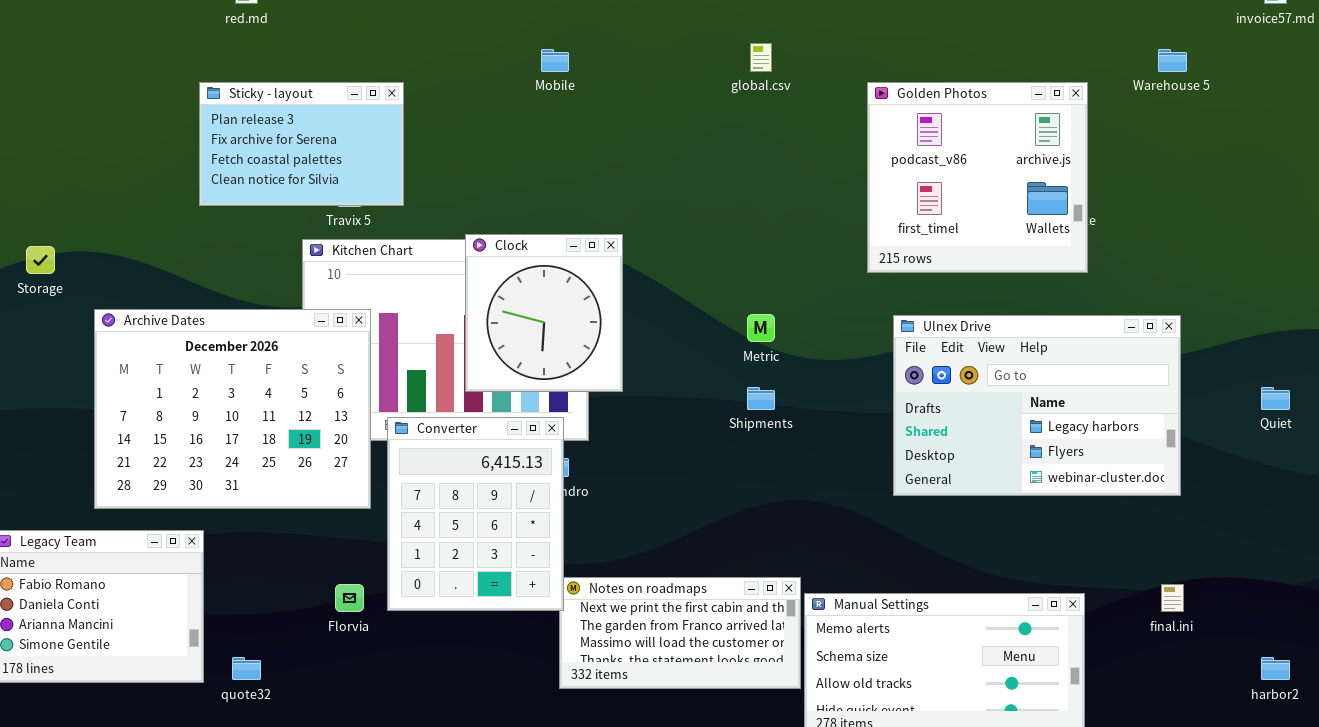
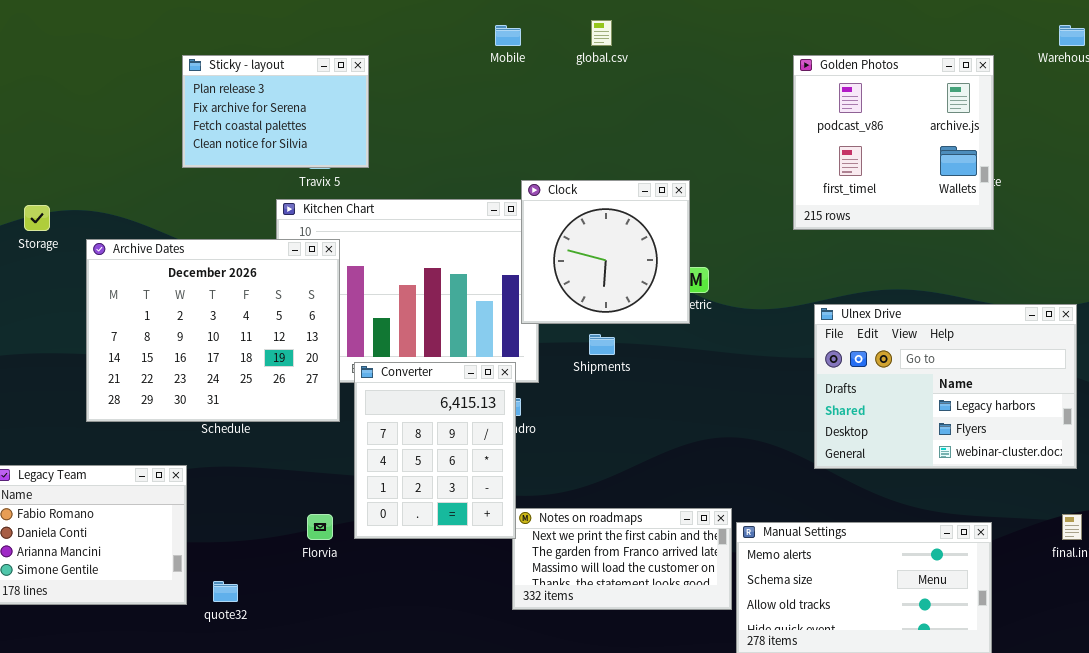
global.csv: [750,43,772,72] -> [591,20,612,46], moved
Clock: [465,234,623,392] -> [521,180,690,324], moved, resized
Archive Dates: [94,309,371,509] -> [86,239,340,422], moved
Ulnex Drive: [893,315,1181,496] -> [814,304,1077,469], moved
Shipments: [747,387,775,410] -> [589,334,615,355], moved

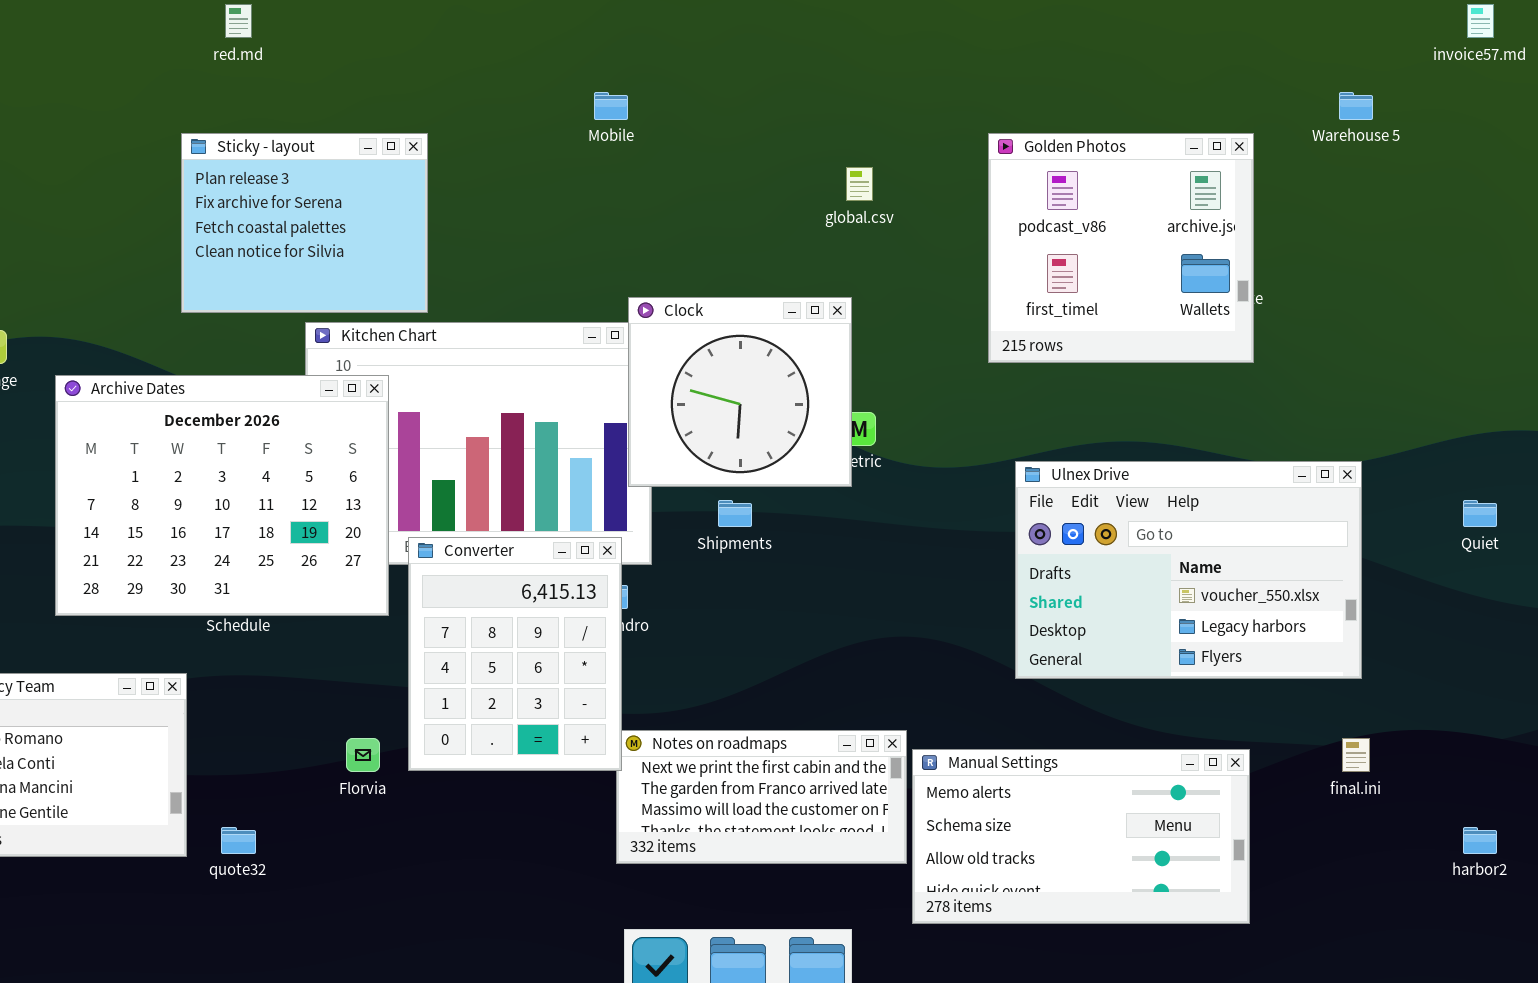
global.csv: [591,20,612,46] -> [846,167,873,201], moved
Sticky - layout: [182,55,369,168] -> [181,133,428,313], resized
Ulnex Drive: [814,304,1077,469] -> [1015,461,1362,679], scrolled up 1 row

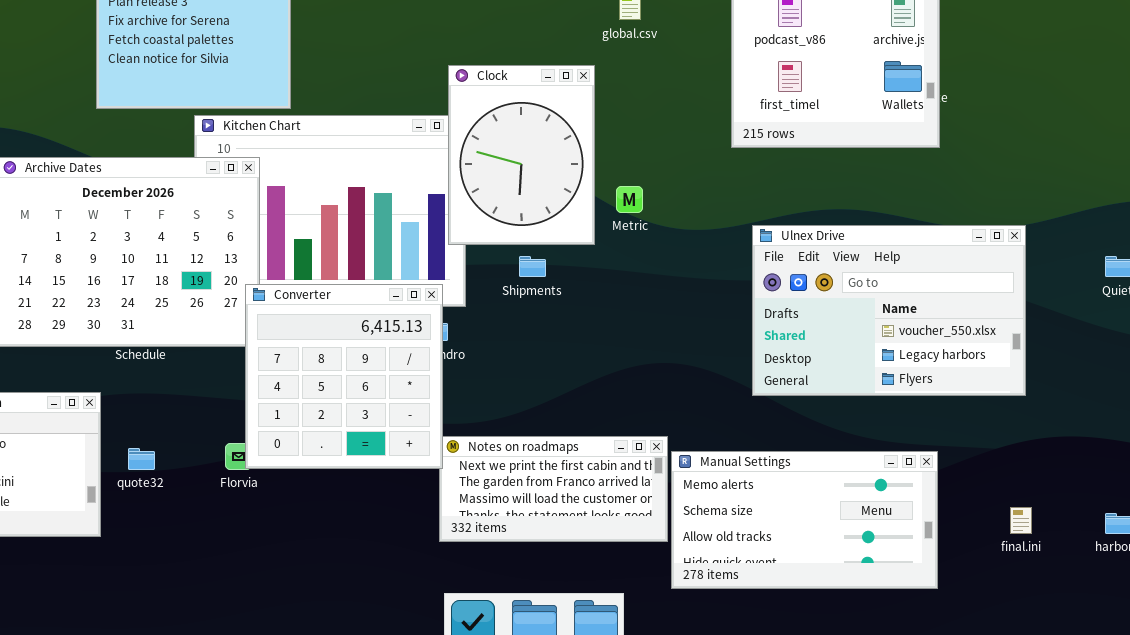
Clock: [628,297,852,487] -> [448,65,595,245], resized
Converter: [408,537,622,771] -> [245,284,443,469], resized
final.ini: [1342,738,1370,772] -> [1010,507,1032,534], moved
quote32: [221,827,256,854] -> [128,448,155,470], moved

